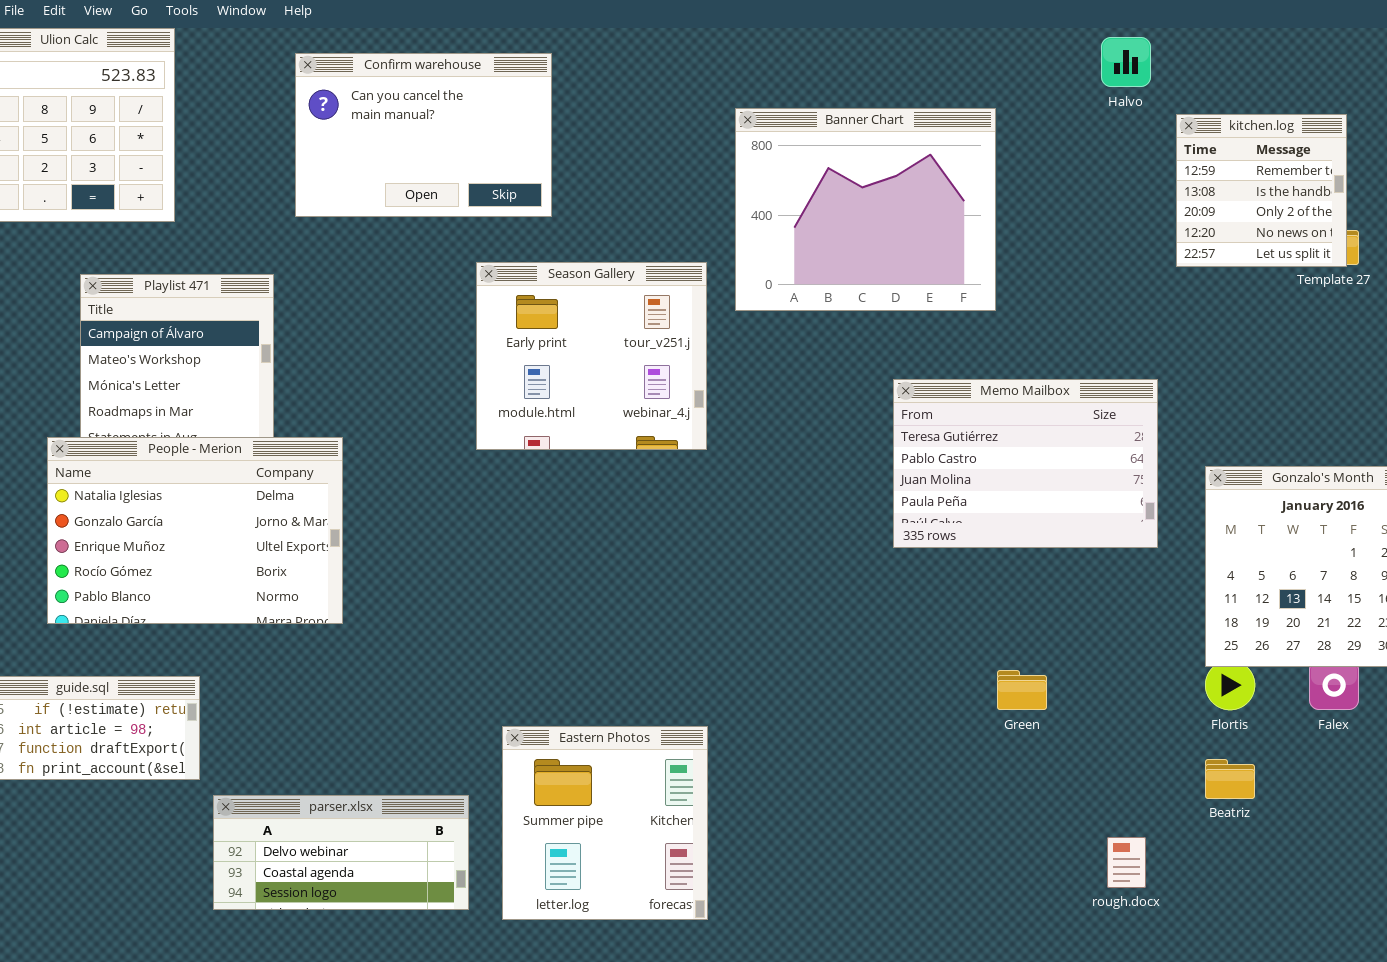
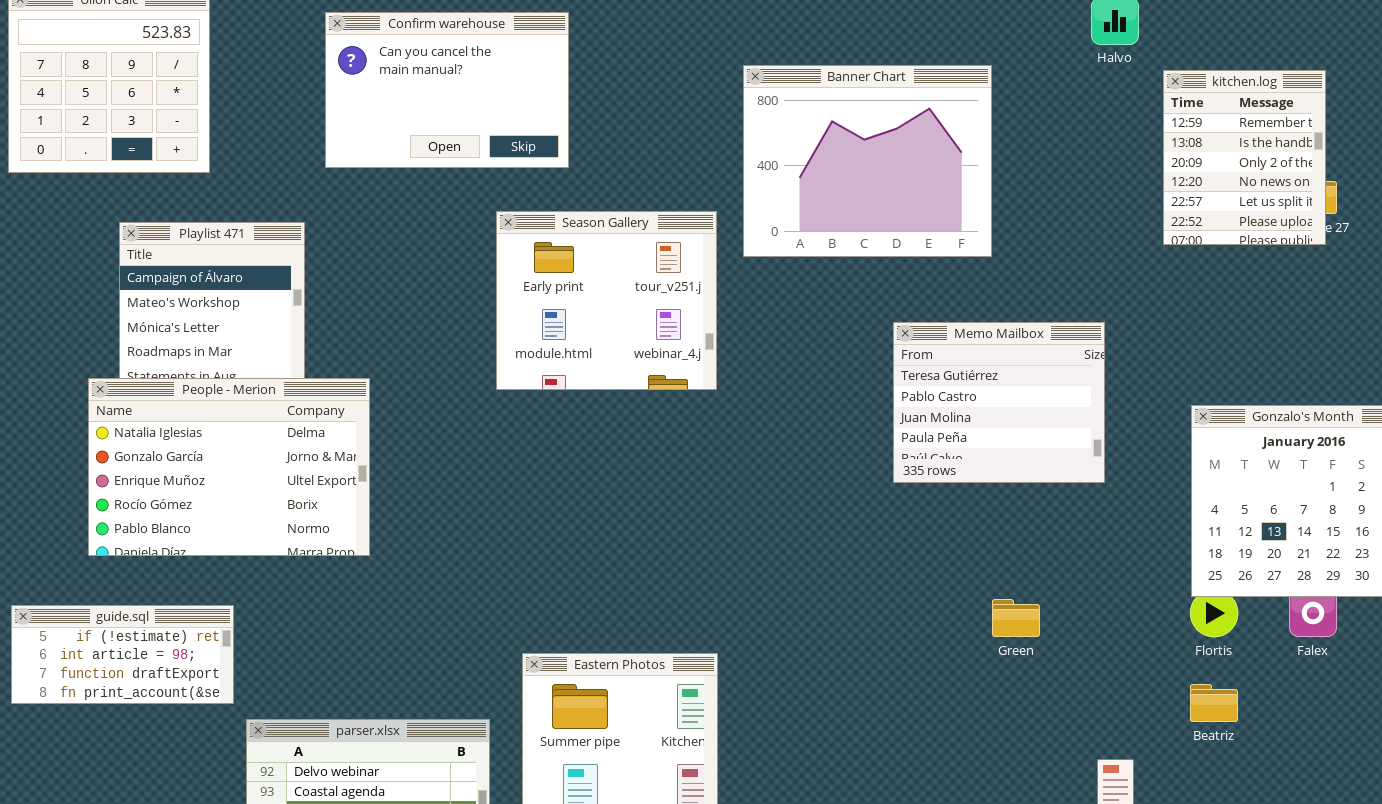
kitchen.log: [1176,114,1347,267] -> [1163,70,1326,245], resized
Memo Mailbox: [893,379,1158,548] -> [893,322,1105,483], resized

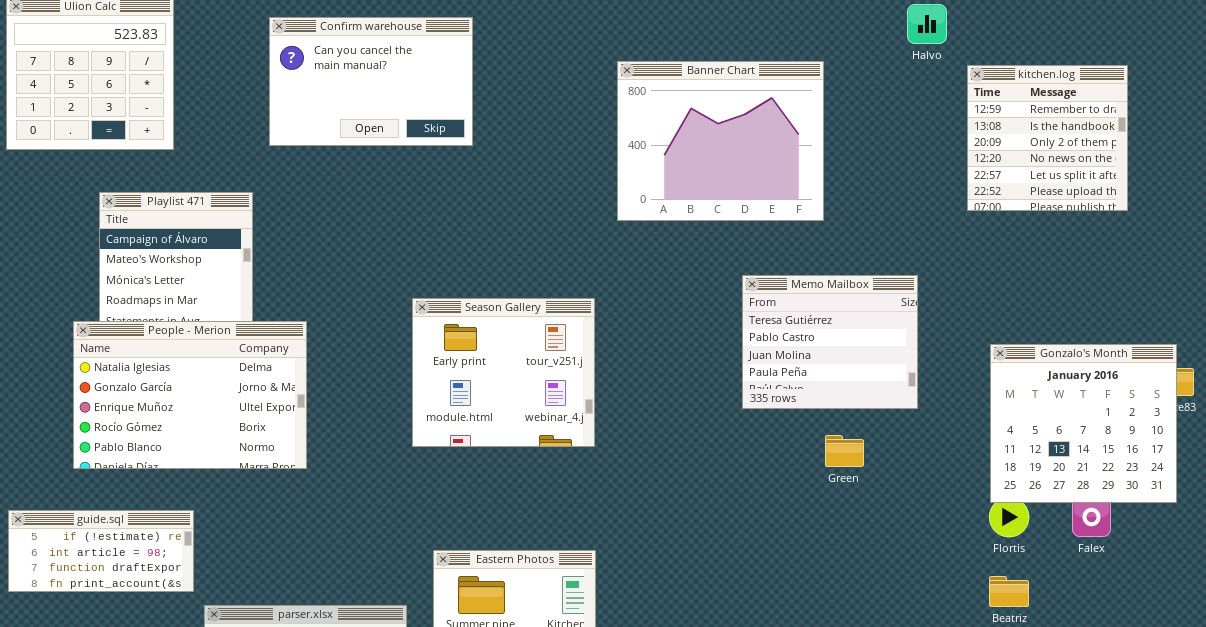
kitchen.log: [1163,70,1326,245] -> [967,65,1128,211], resized
Season Gallery: [496,211,717,390] -> [412,298,595,447], moved
Green: [992,599,1040,637] -> [825,435,864,467], moved

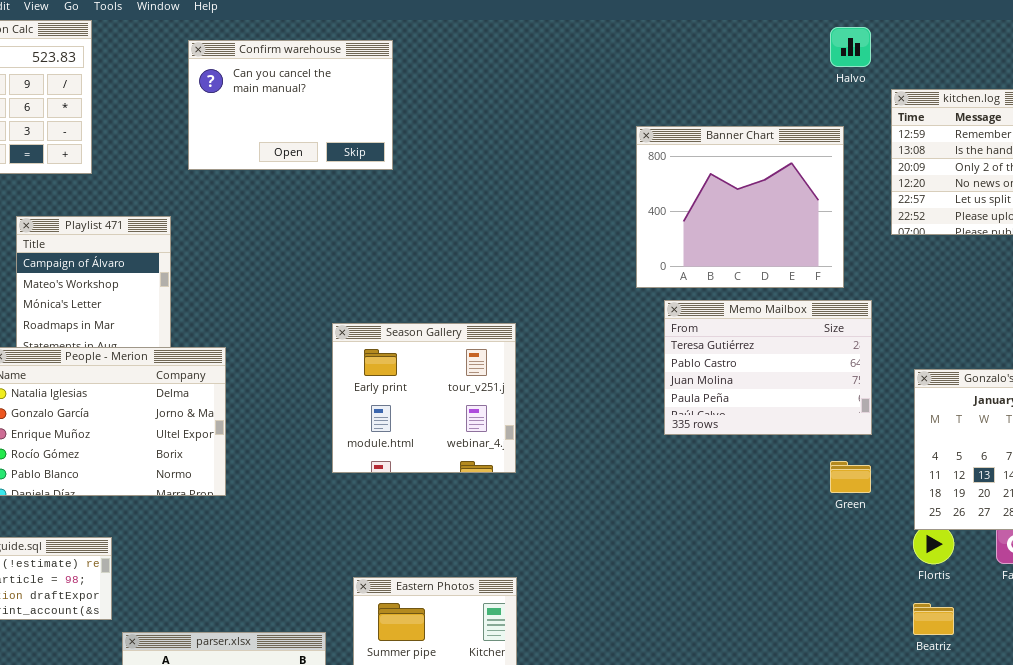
Banner Chart: [617,61,824,221] -> [636,126,844,288], moved
Memo Mailbox: [742,275,918,409] -> [664,300,872,435], resized
Green: [825,435,864,467] -> [830,461,871,493], moved

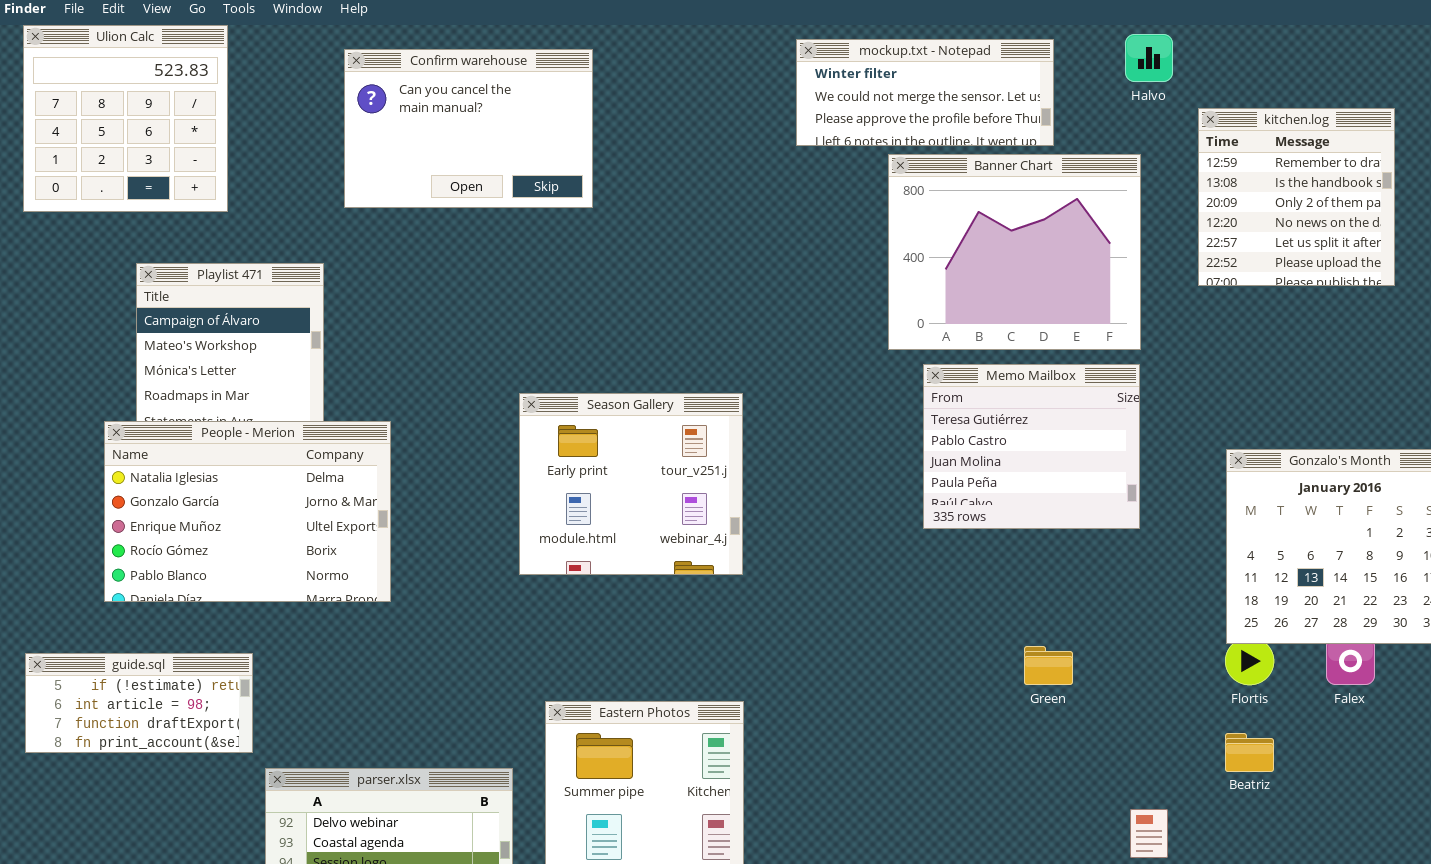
mockup.txt - Notepad: none -> [796,39,1054,146], opened
Memo Mailbox: [664,300,872,435] -> [923,364,1140,529], resized
Green: [830,461,871,493] -> [1024,646,1073,685], moved

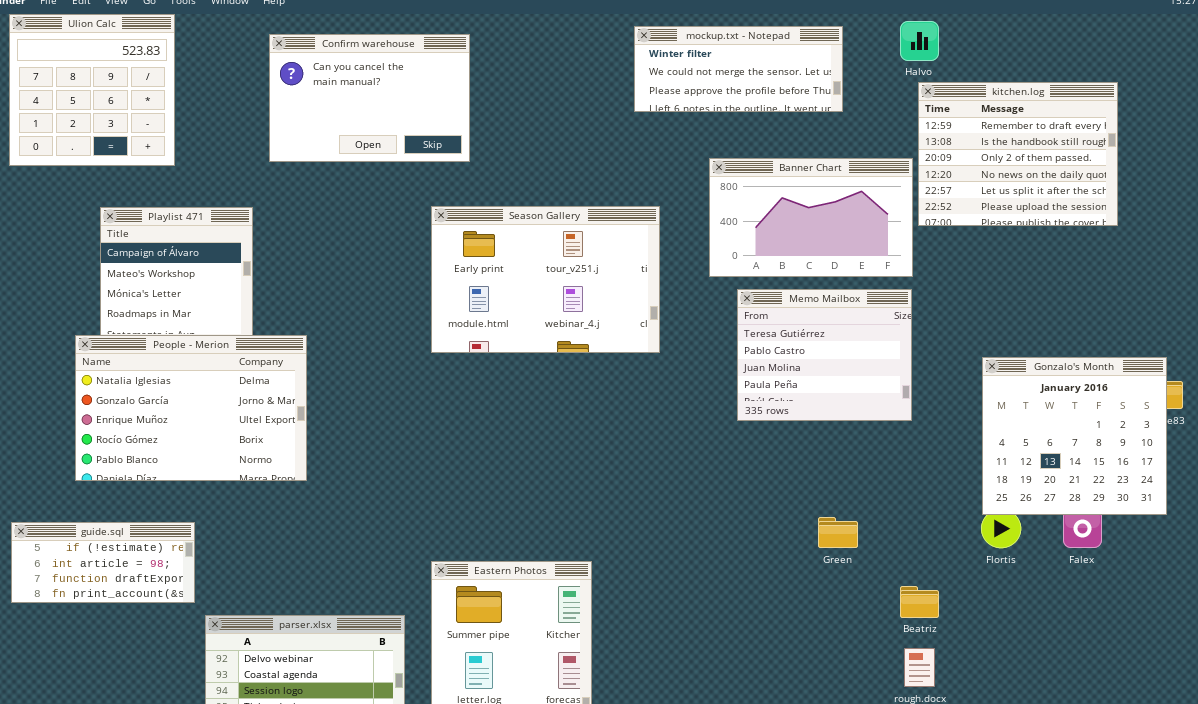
kitchen.log: [1198,108,1395,286] -> [918,82,1118,226], resized
Banner Chart: [888,154,1141,350] -> [709,158,913,277], resized
Season Gallery: [519,393,743,575] -> [431,206,660,353], moved, resized
Beatriz: [1225,733,1274,772] -> [900,586,939,618], moved

